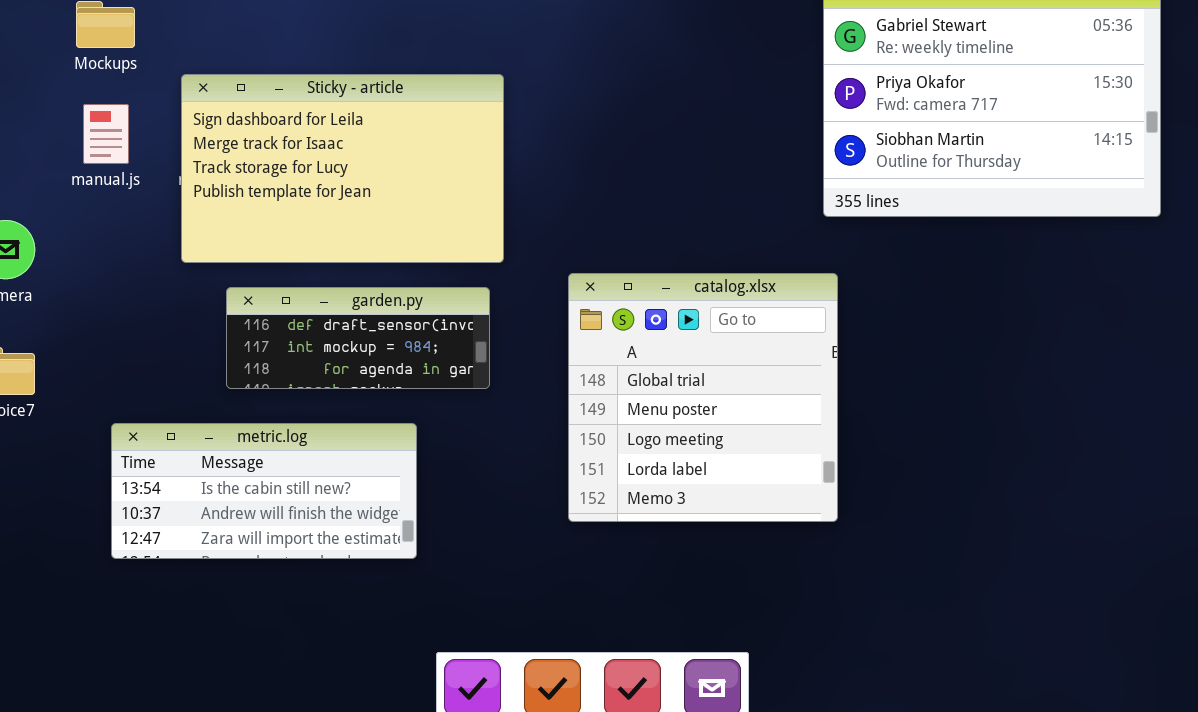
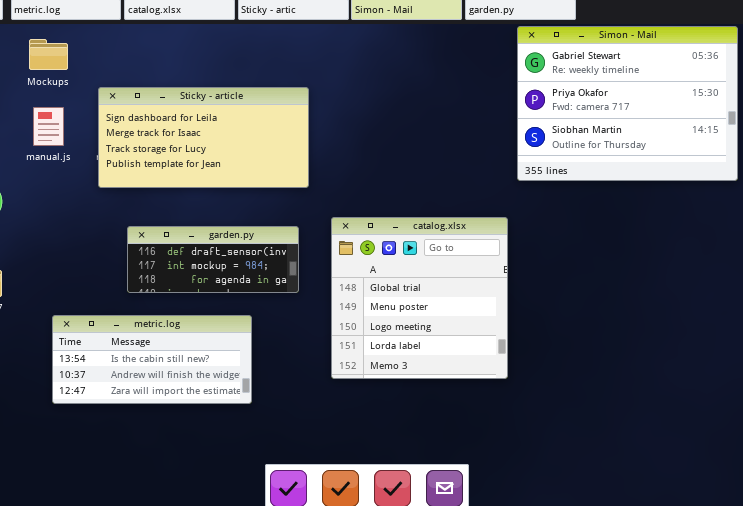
Sticky - article: [181,74,504,263] -> [98,87,309,188], resized
catalog.xlsx: [568,273,838,522] -> [331,217,508,379], moved

